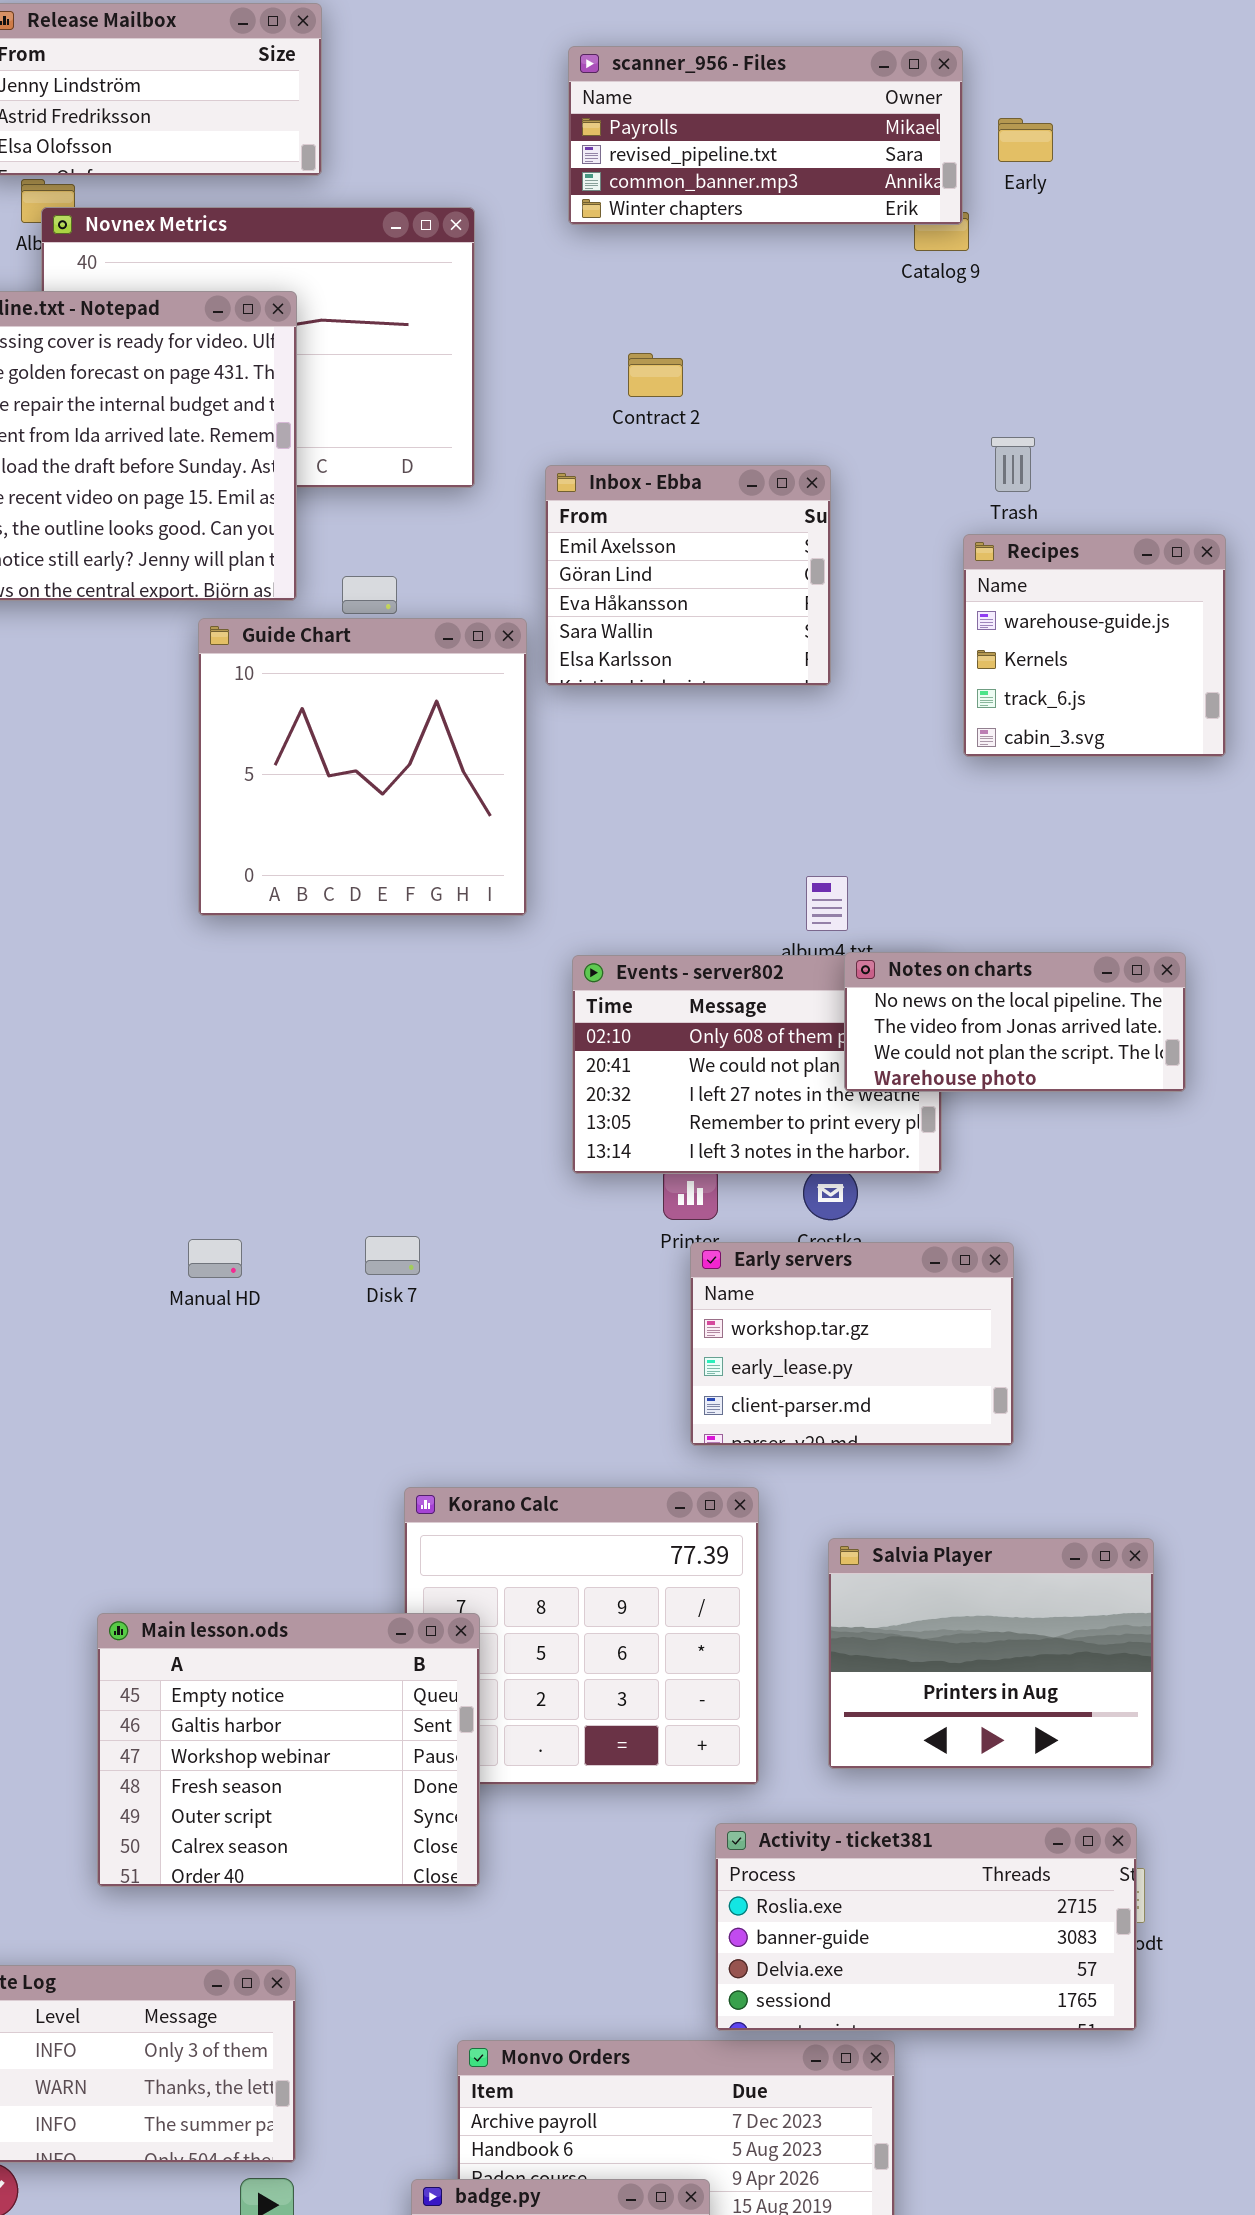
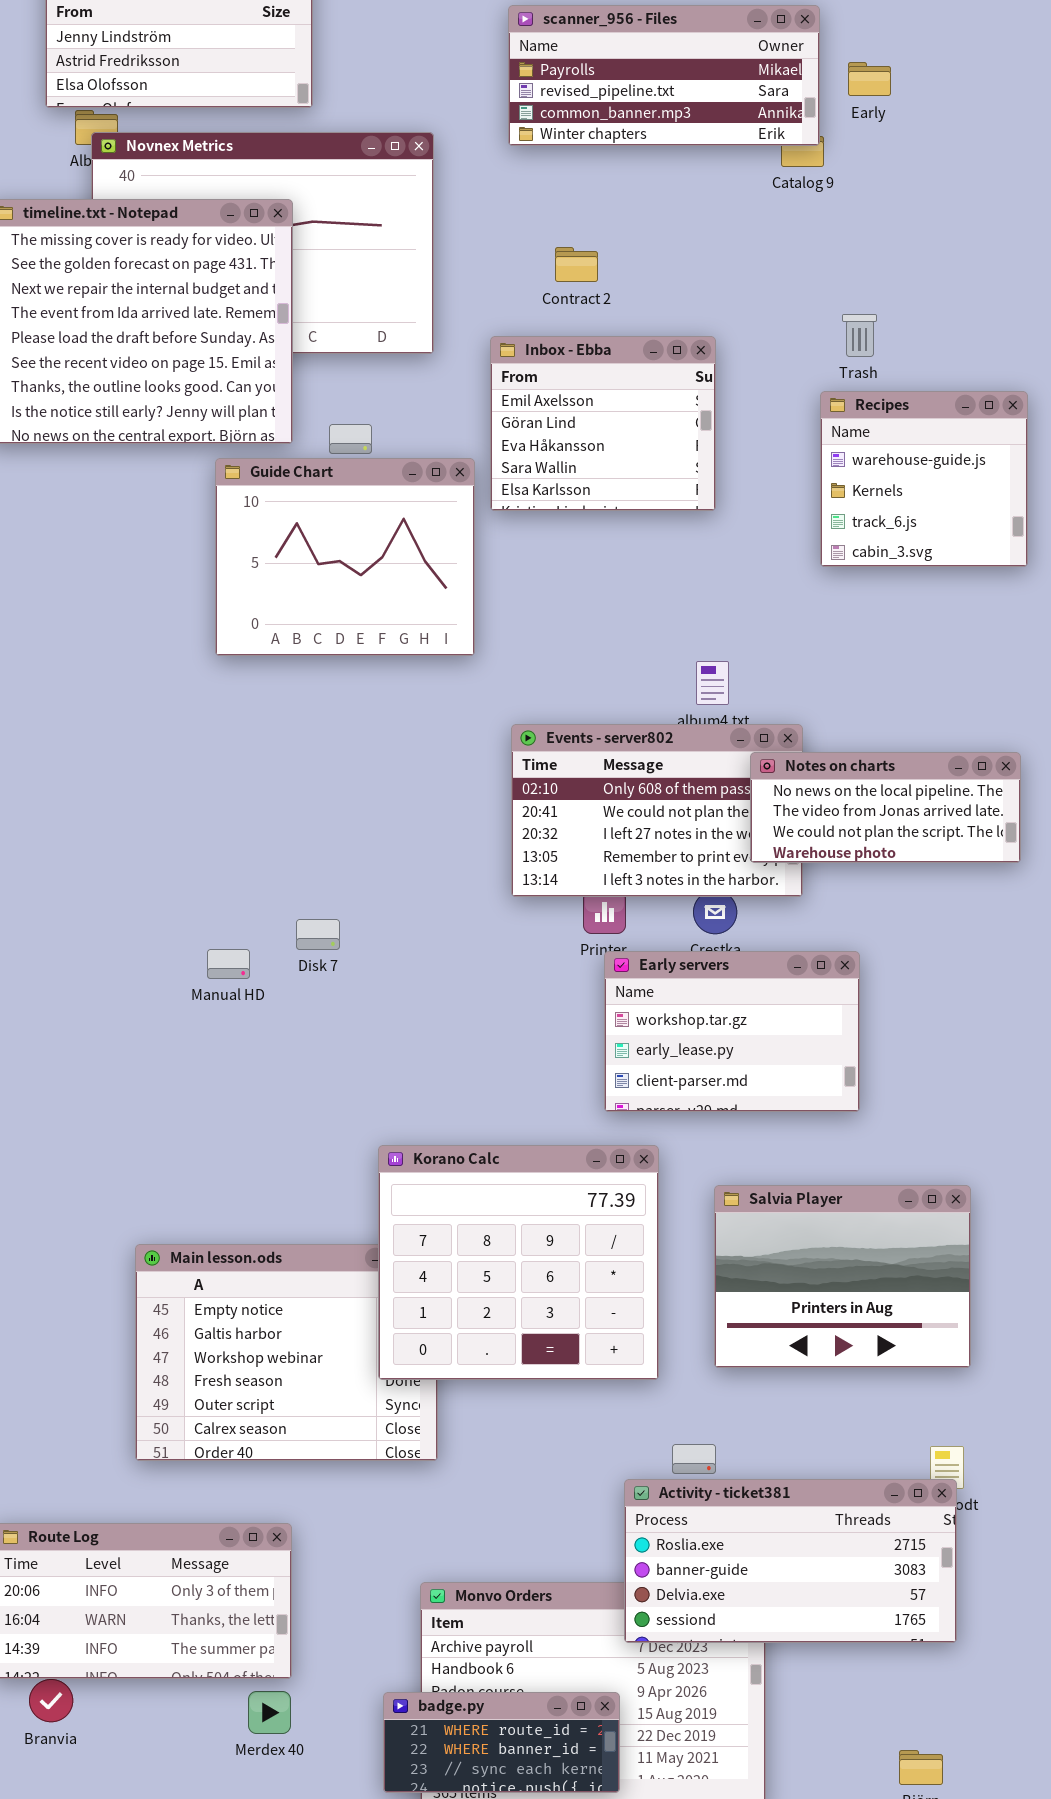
Guide Chart: [198,618,527,916] -> [215,458,475,656], resized
Notes on charts: [844,952,1186,1092] -> [750,752,1021,863], moved
Disk 7: [365,1236,420,1275] -> [296,919,340,950], moved
Korano Calc: [404,1487,759,1785] -> [378,1145,659,1380], raised
Activity - ticket381: [715,1823,1137,2031] -> [624,1479,957,1643], moved

